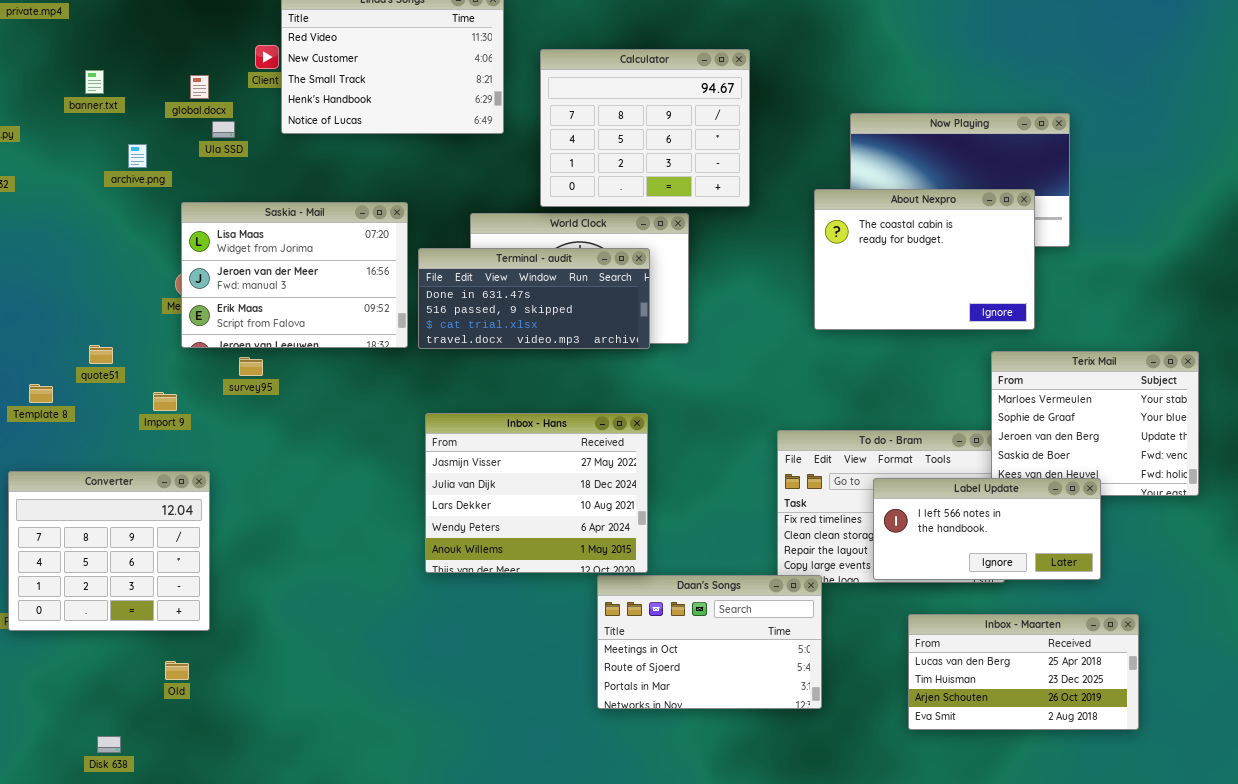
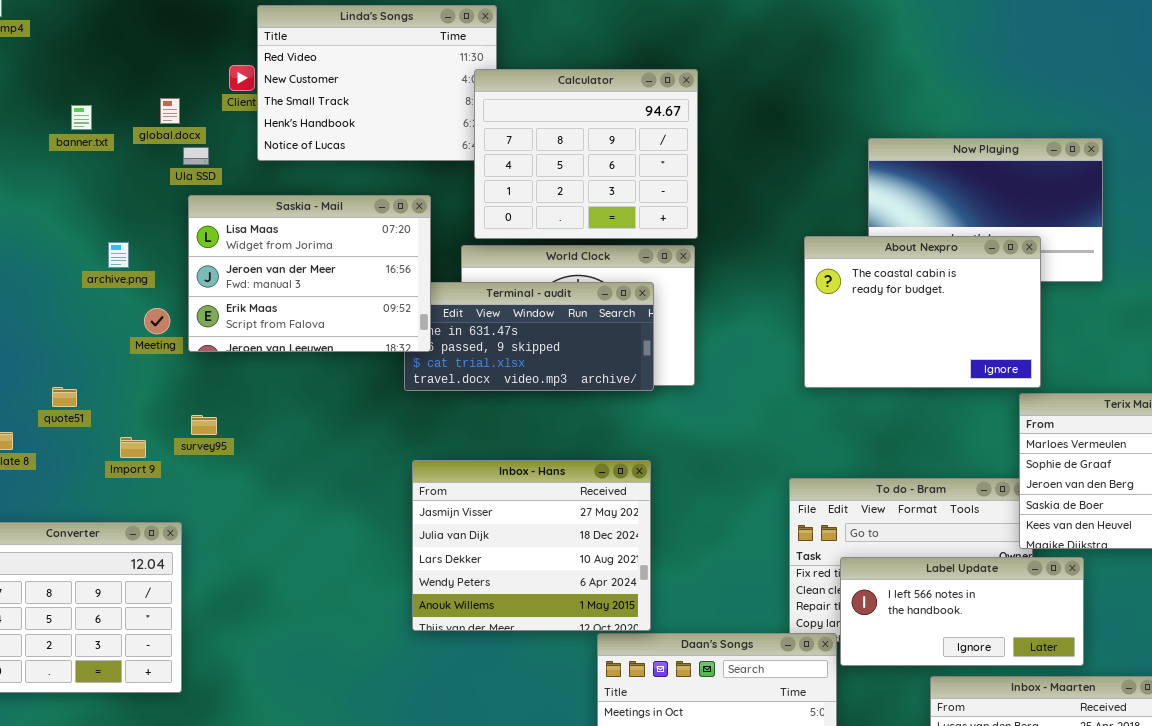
Calculator: [540,49,750,207] -> [474,69,698,239], moved
banner.txt: [85,70,104,94] -> [71,105,92,130], moved
archive.png: [128,144,147,168] -> [108,242,129,268], moved
About Nexpro: [814,189,1035,330] -> [804,236,1041,388], moved
Saskia - Mail: [181,202,408,348] -> [188,195,431,352], moved
survey95: [239,357,263,376] -> [191,415,217,435], moved
Label Update: [873,478,1101,580] -> [840,557,1084,666], moved

